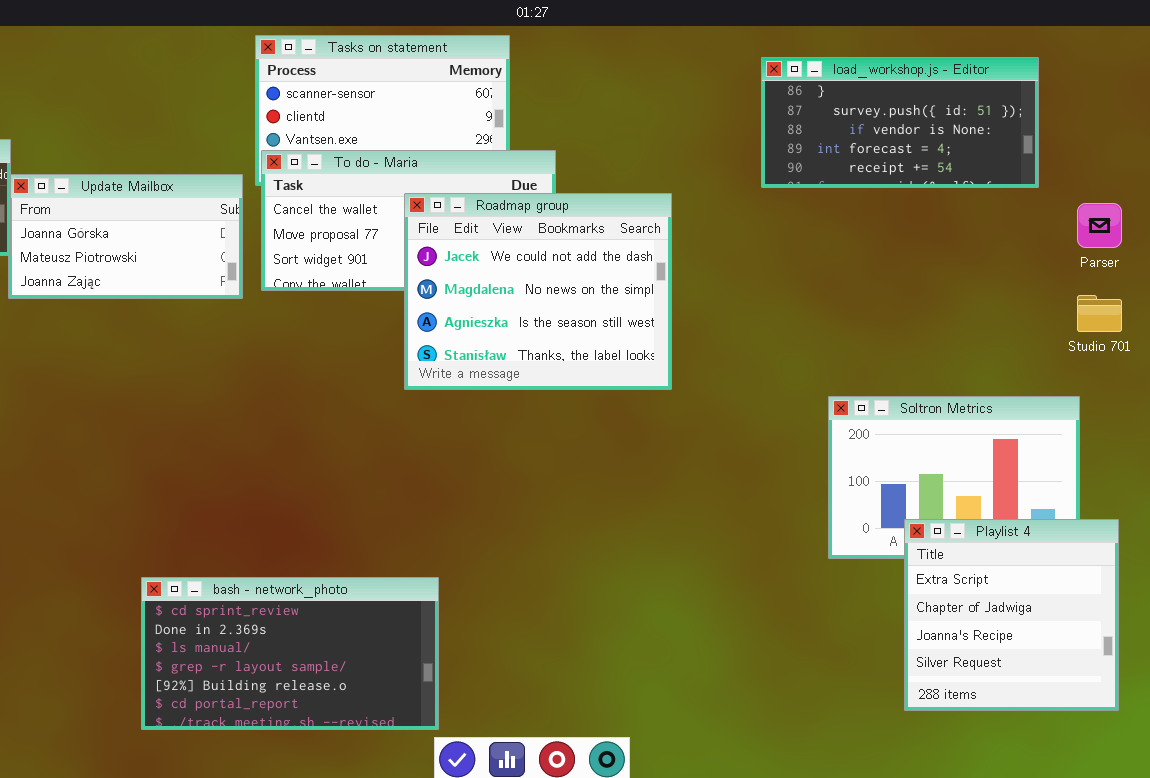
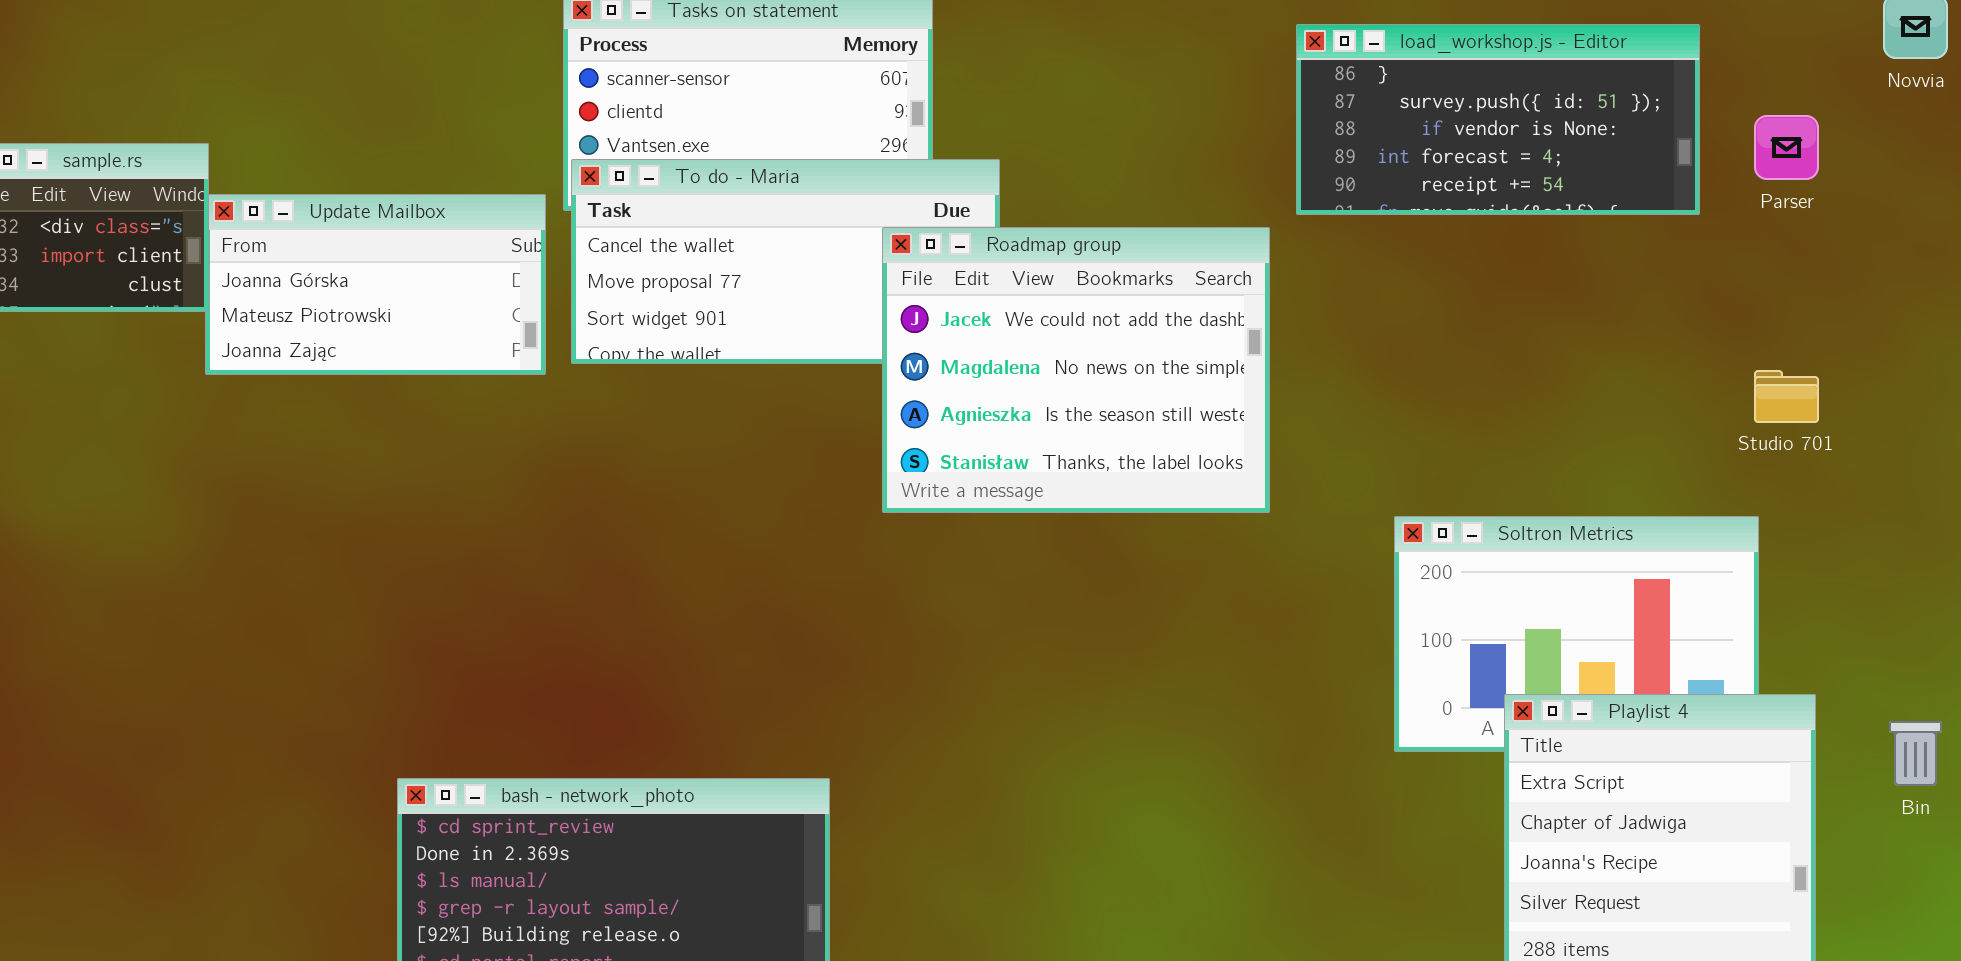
Roadmap group: [404,193,672,390] -> [882,227,1270,513], moved
Parser: [1077,203,1122,248] -> [1754,115,1819,180], moved

